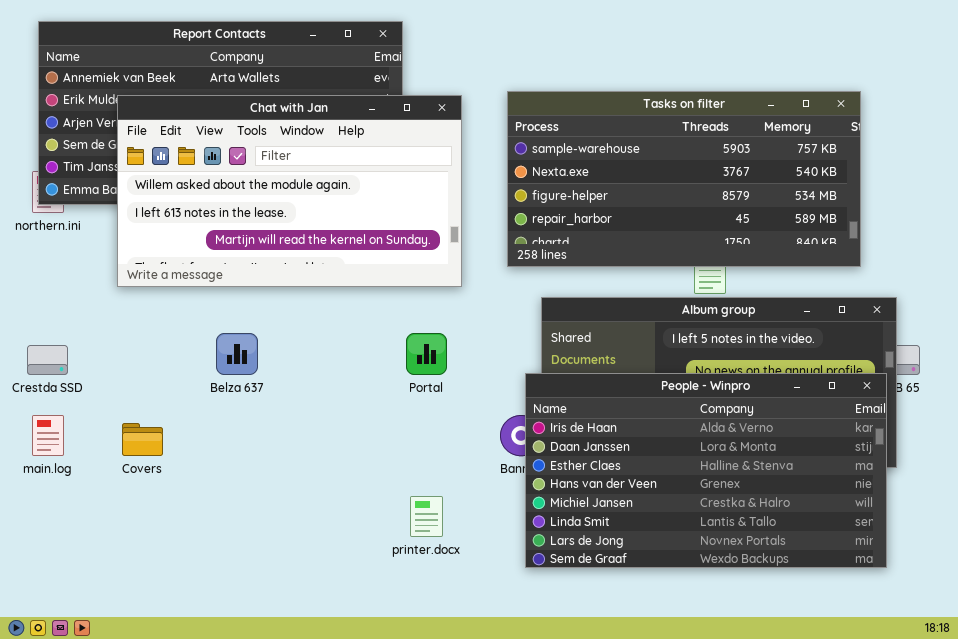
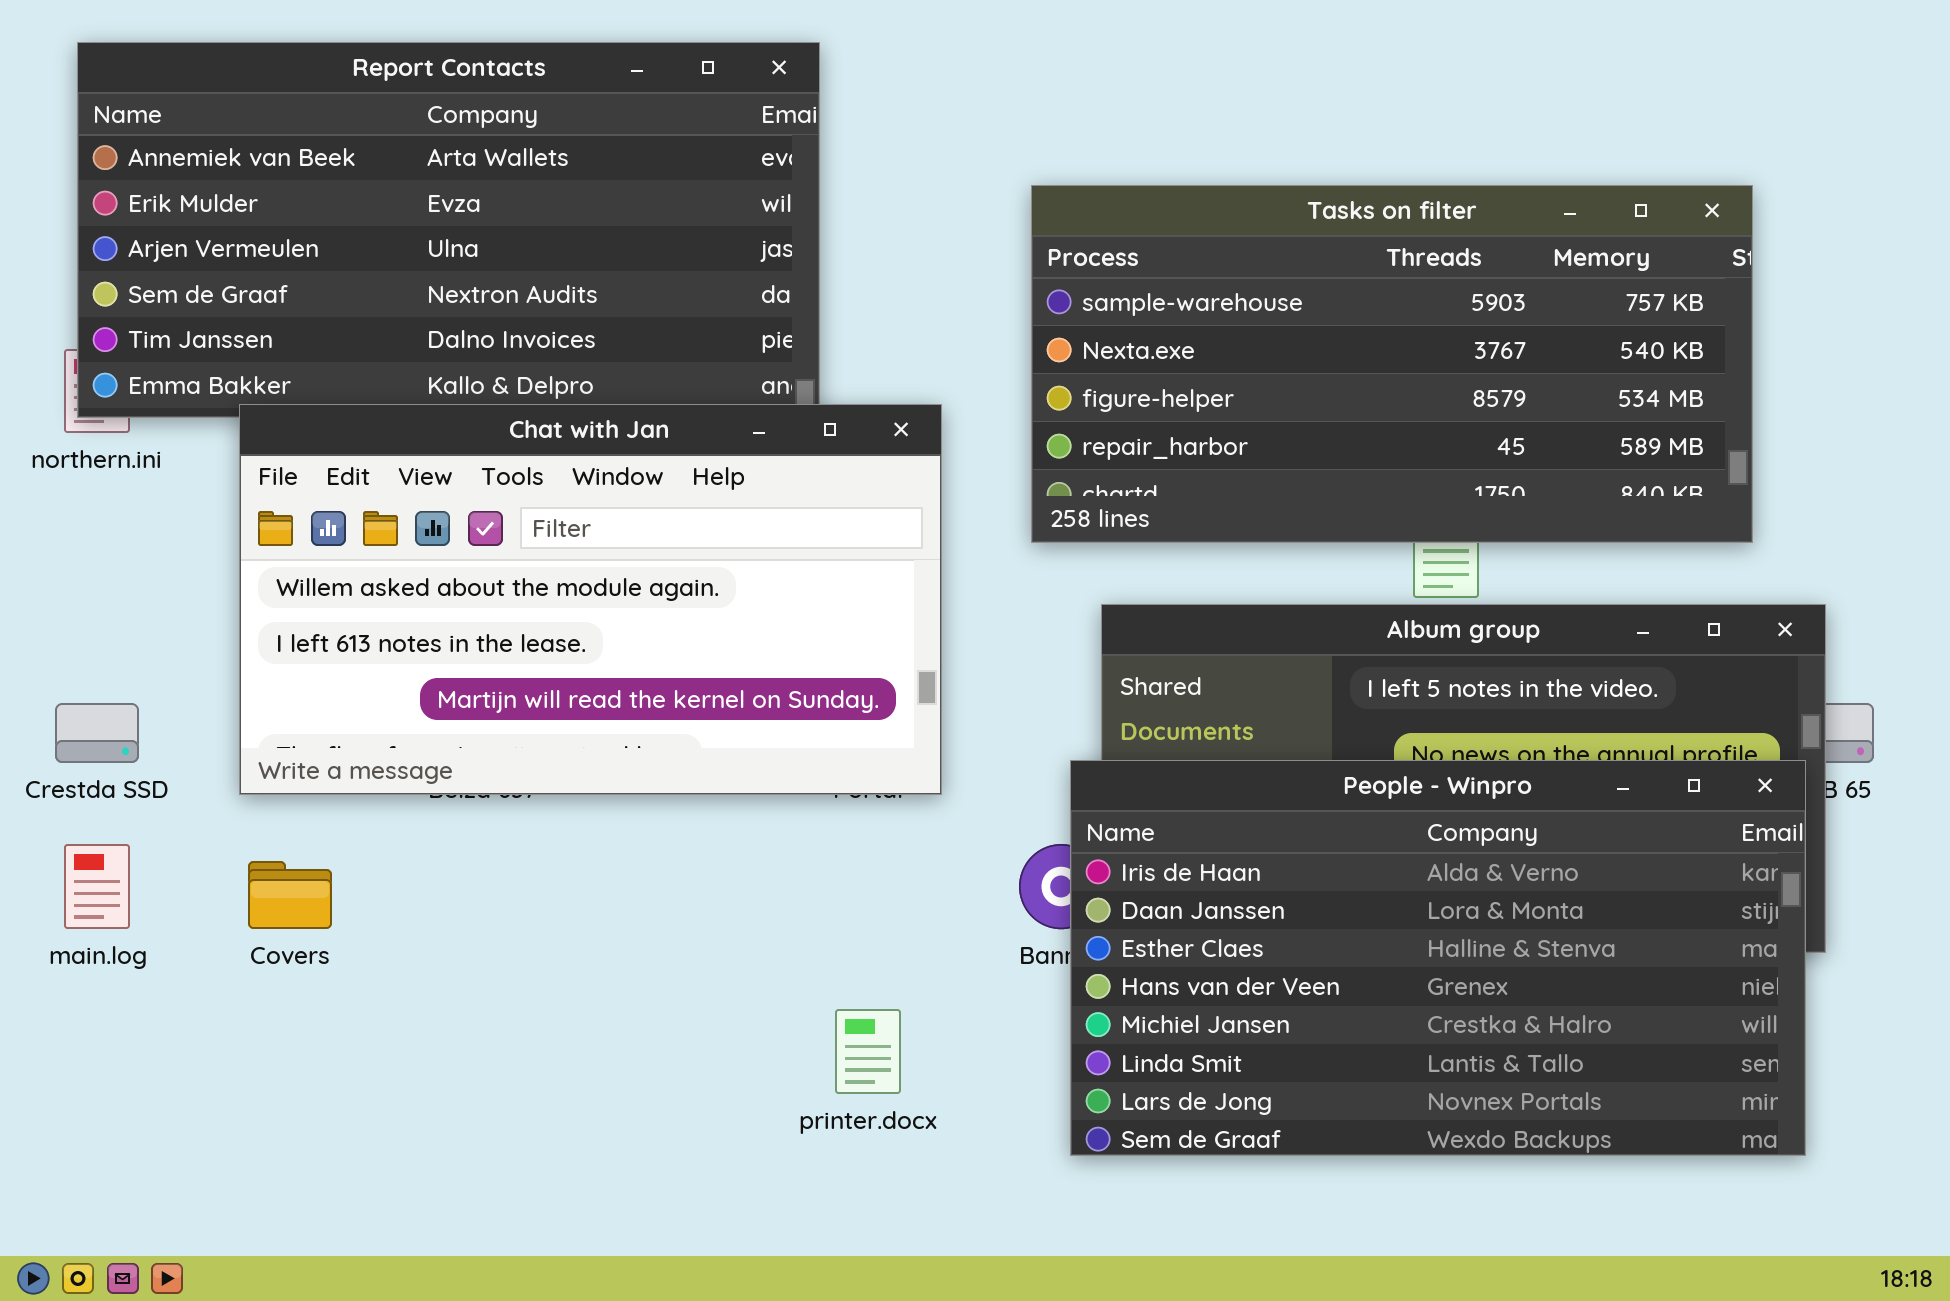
Chat with Jan: [117,95,462,287] -> [239,404,942,795], moved

